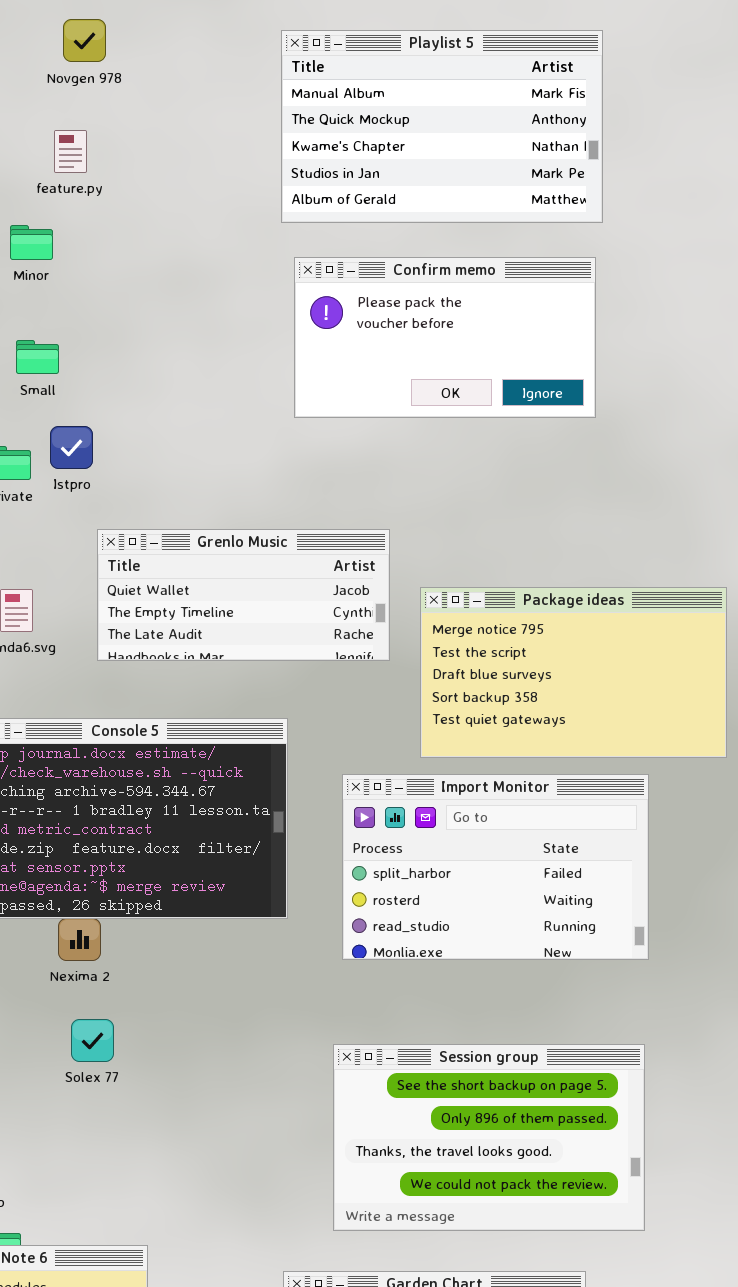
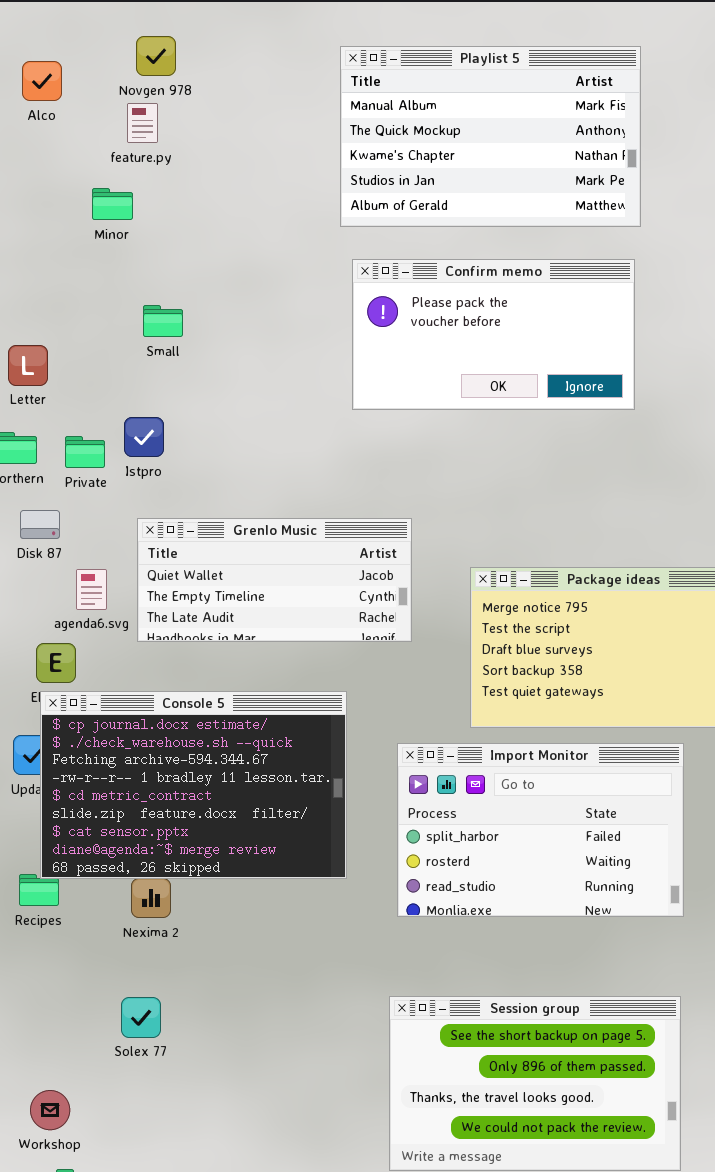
feature.py: [54,130,87,173] -> [127,103,158,143], moved
Minor: [10,225,53,260] -> [92,188,133,220], moved
Small: [16,340,59,374] -> [143,305,183,337], moved
Grenlo Music: [97,529,390,661] -> [137,518,412,642], moved
Solex 77: [71,1019,114,1062] -> [121,997,161,1038], moved

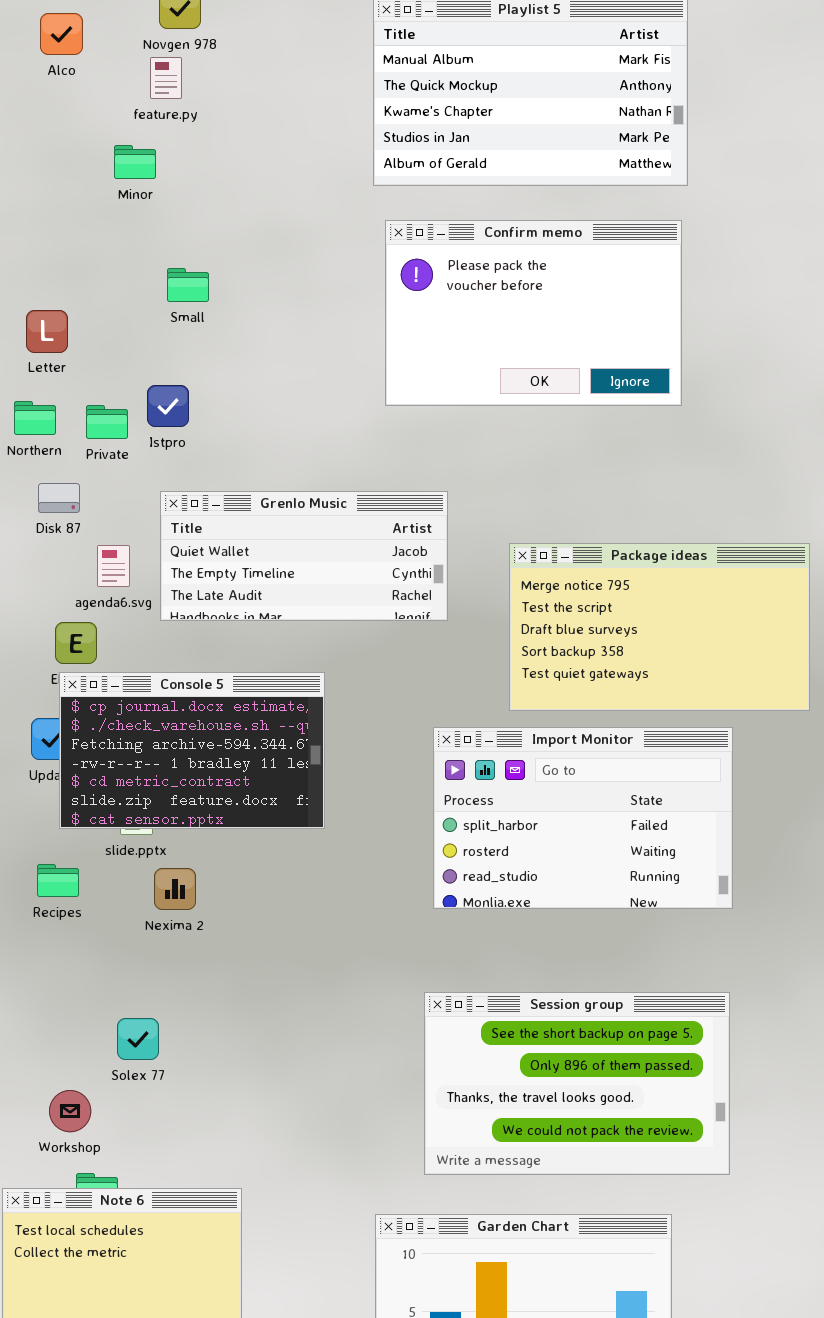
Confirm memo: [352,259,635,410] -> [385,220,682,406], resized
Console 5: [40,691,347,879] -> [59,672,325,829], resized
Solex 77: [121,997,161,1038] -> [117,1018,159,1060], moved

